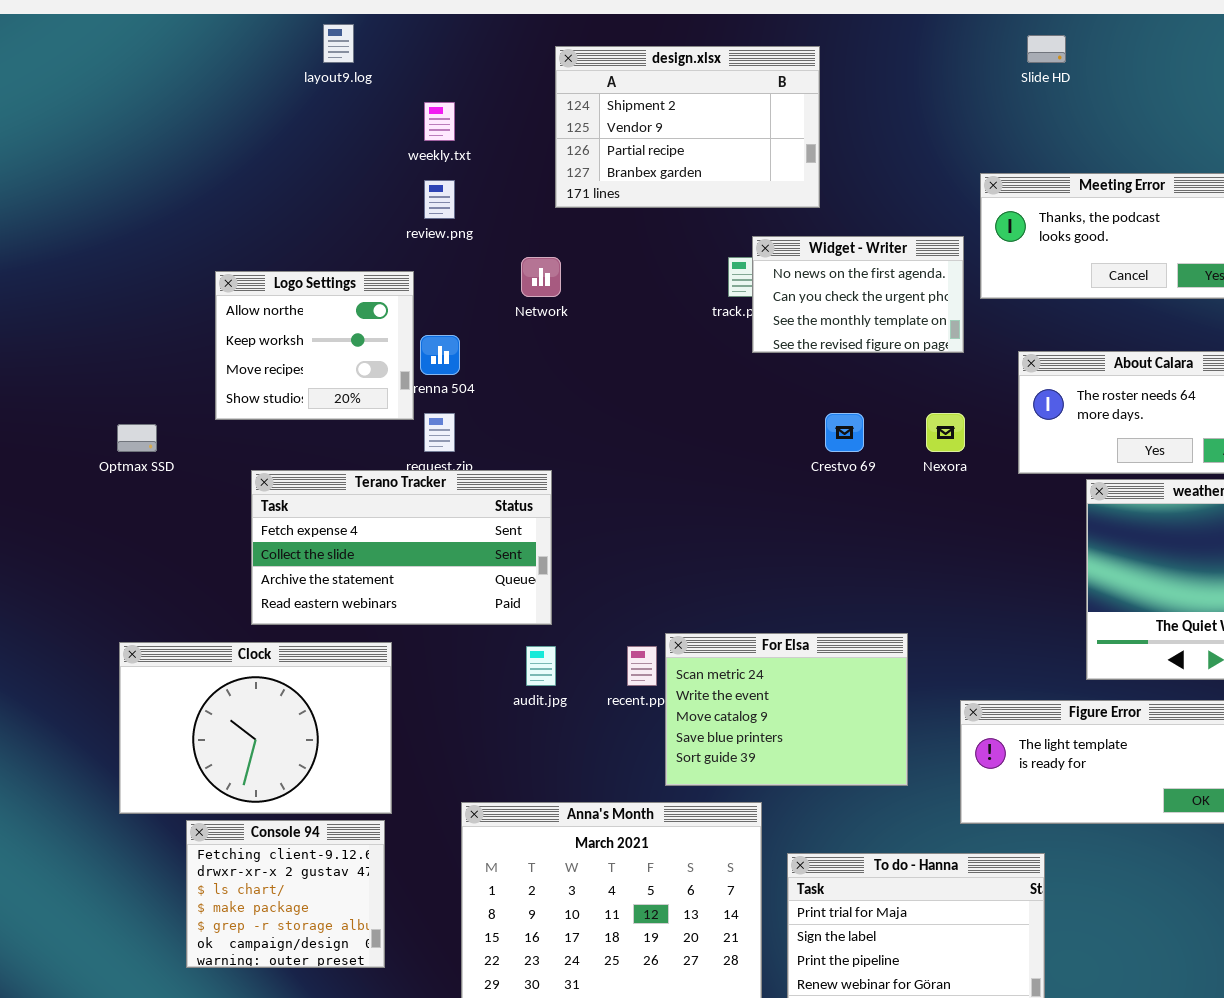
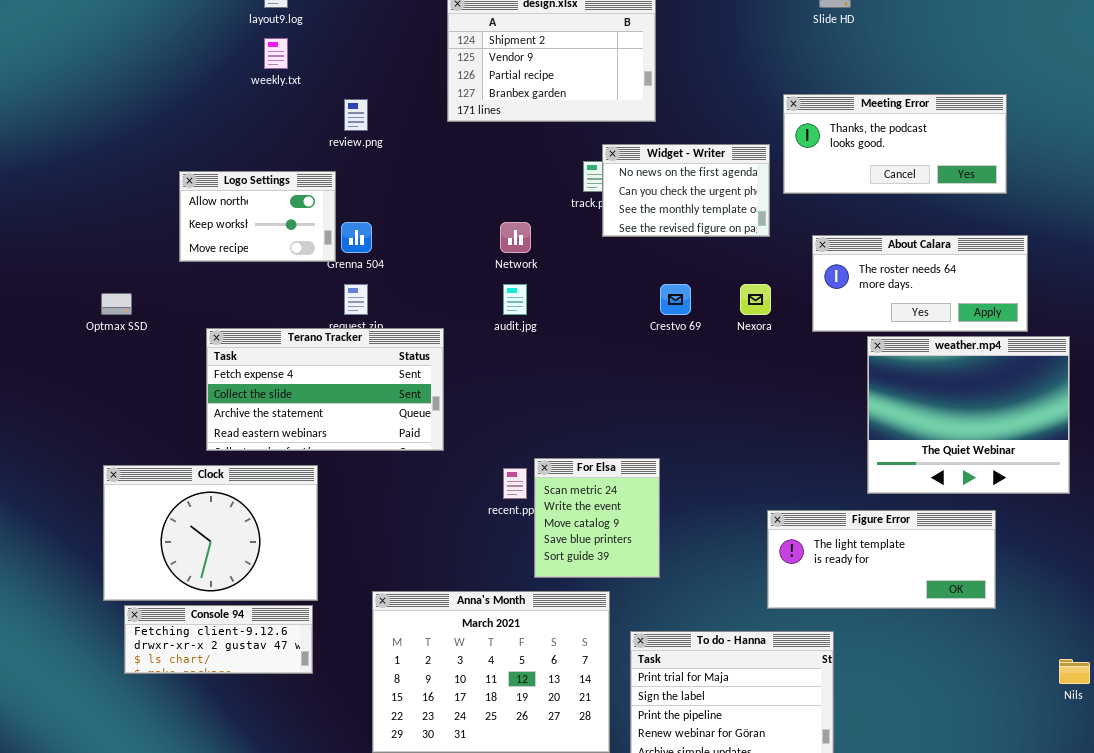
weekly.txt: [424,102,455,141] -> [264,38,288,69], moved
Network: [521,257,561,297] -> [500,222,531,253], moved
Logo Settings: [215,271,414,420] -> [179,171,336,262], resized
For Elsa: [665,633,908,786] -> [534,458,660,578], resized
audit.jpg: [526,646,556,686] -> [503,284,527,315], moved
Console 94: [186,820,385,968] -> [124,605,313,674], resized

